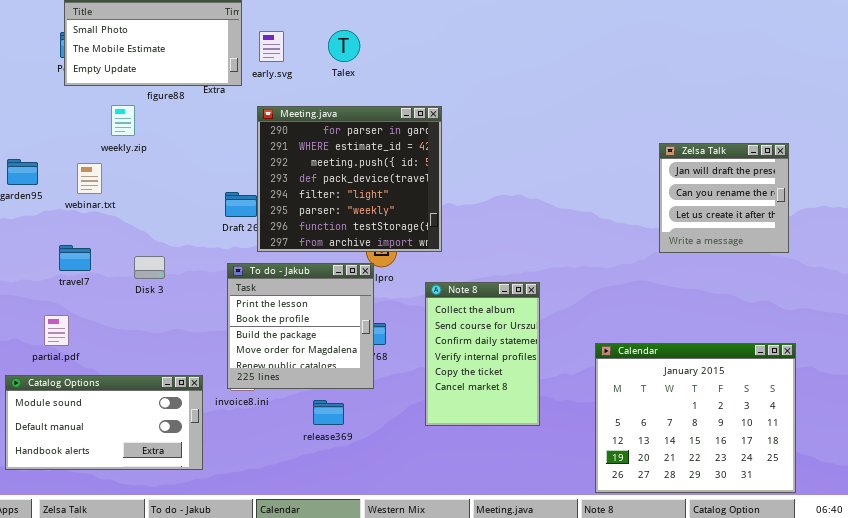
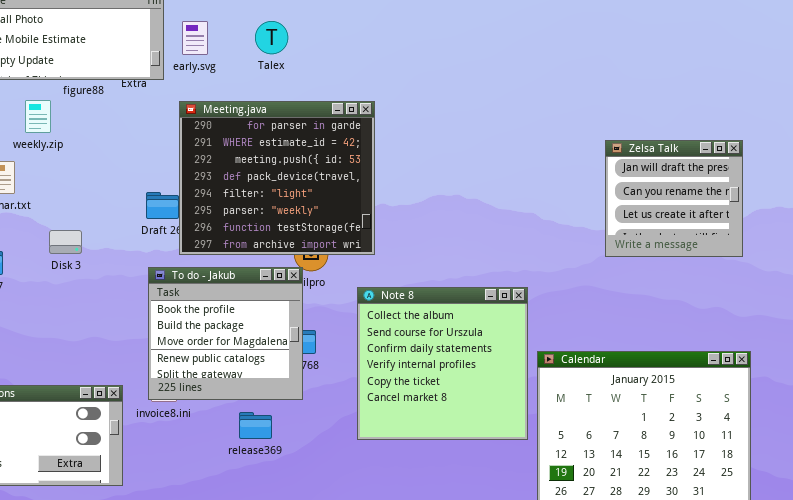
Disk 3: [134,256,165,279] -> [49,230,82,254], moved
To do - Jakub: [227,263,374,389] -> [148,267,303,400], scrolled down 1 row
Note 8: [425,282,540,426] -> [357,287,528,440], resized

